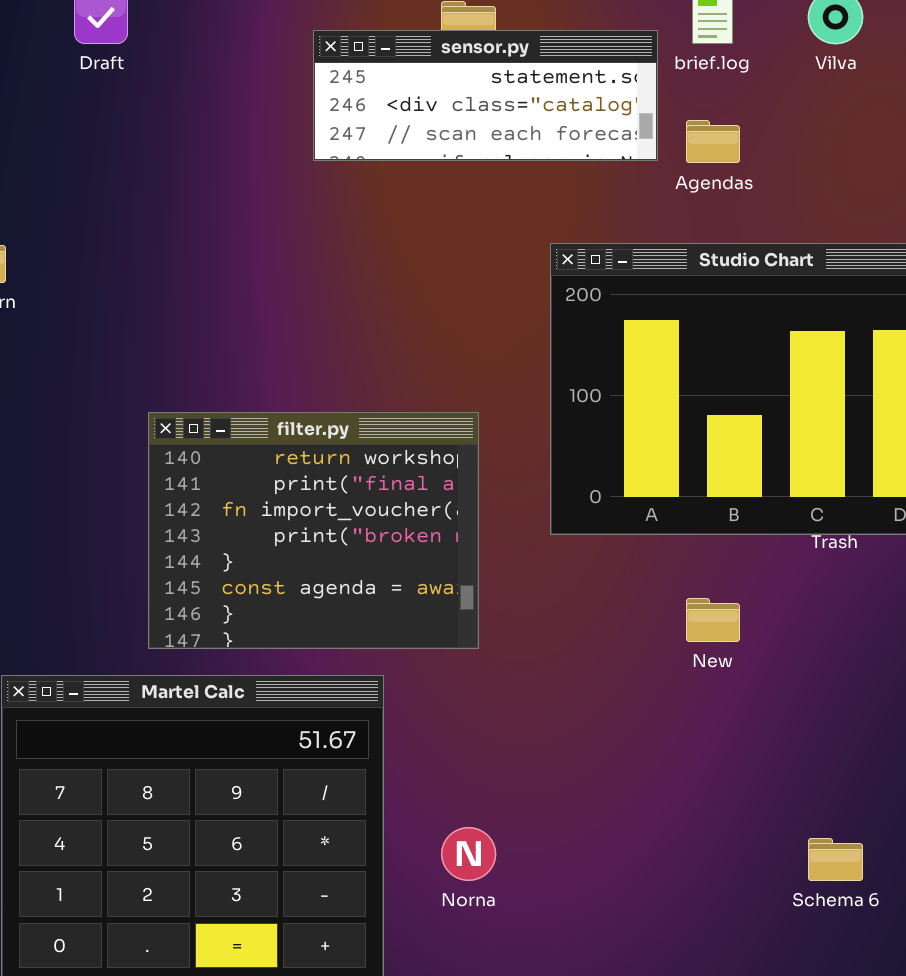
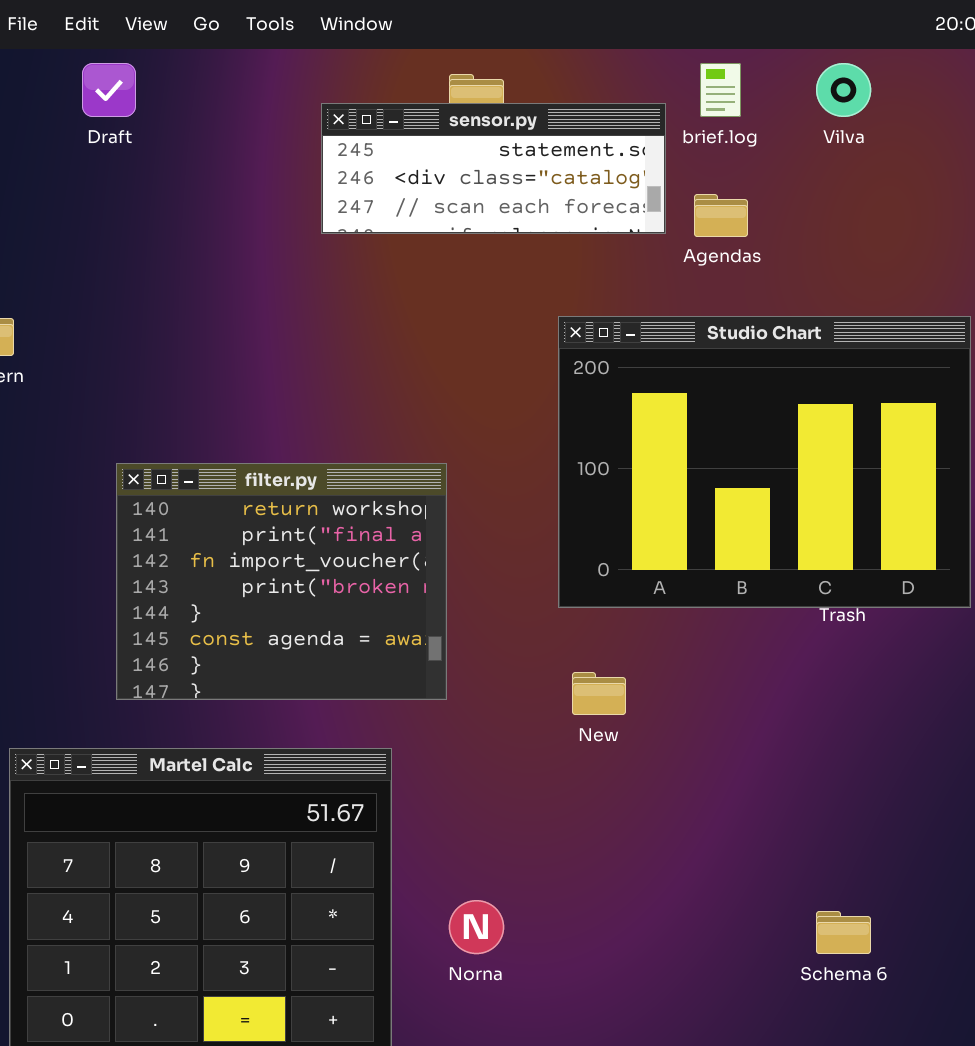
filter.py: [148,412,479,649] -> [116,463,447,700], moved
New: [686,598,740,642] -> [572,672,626,715], moved

